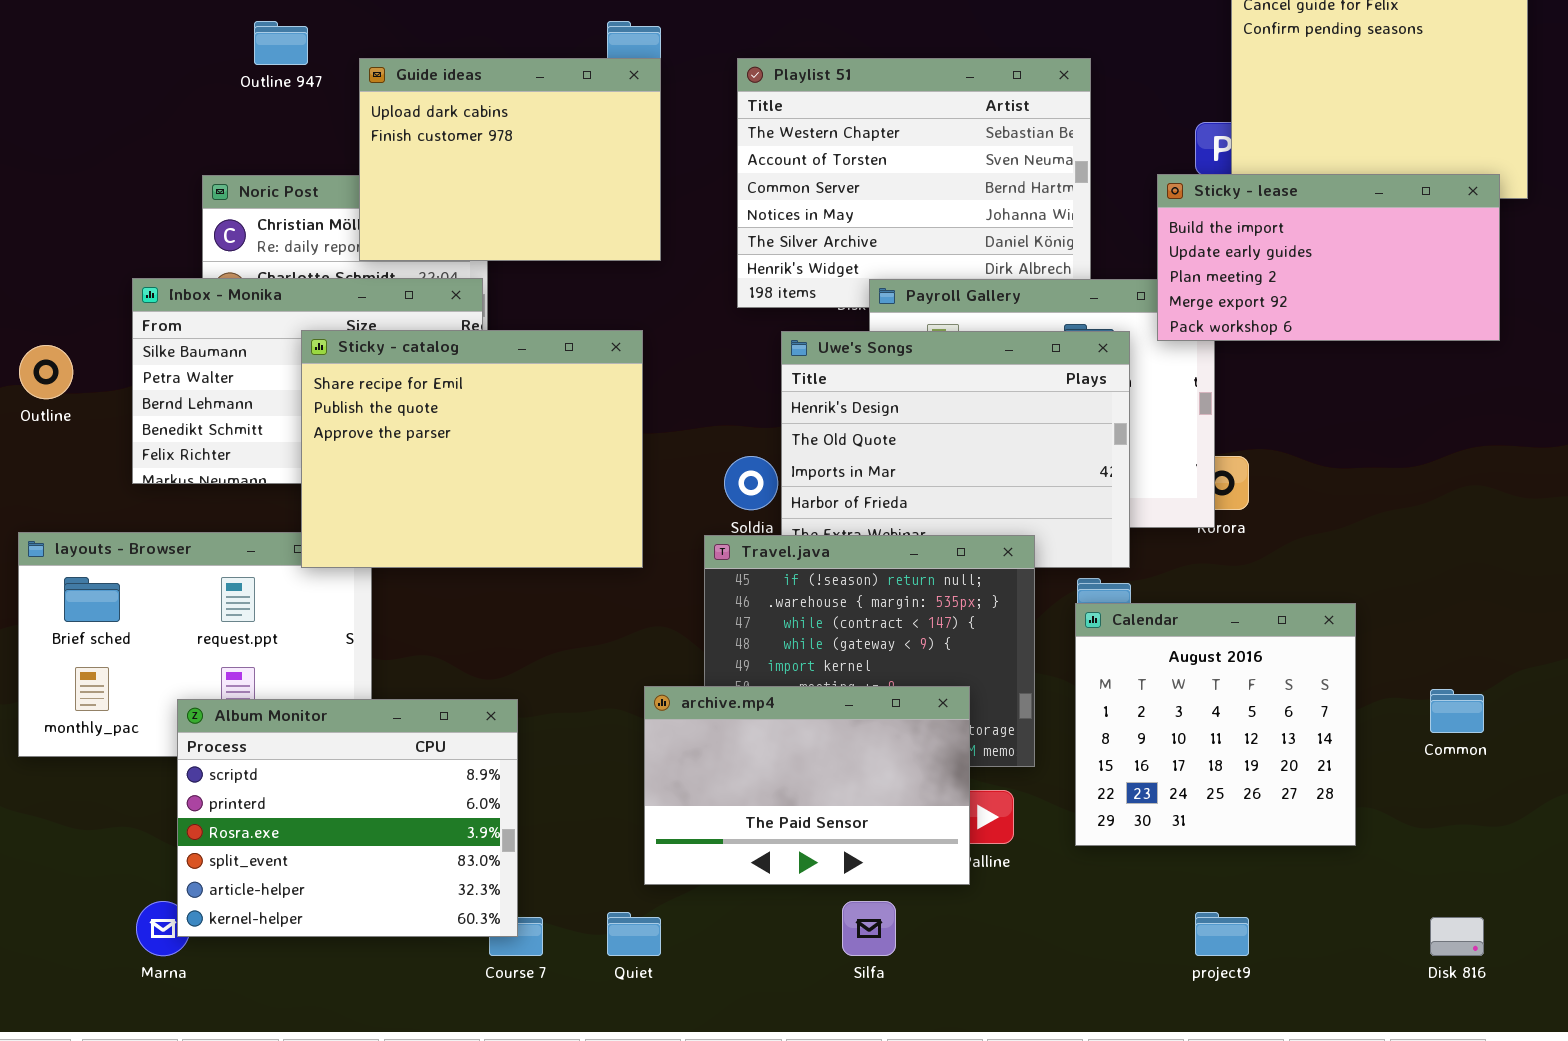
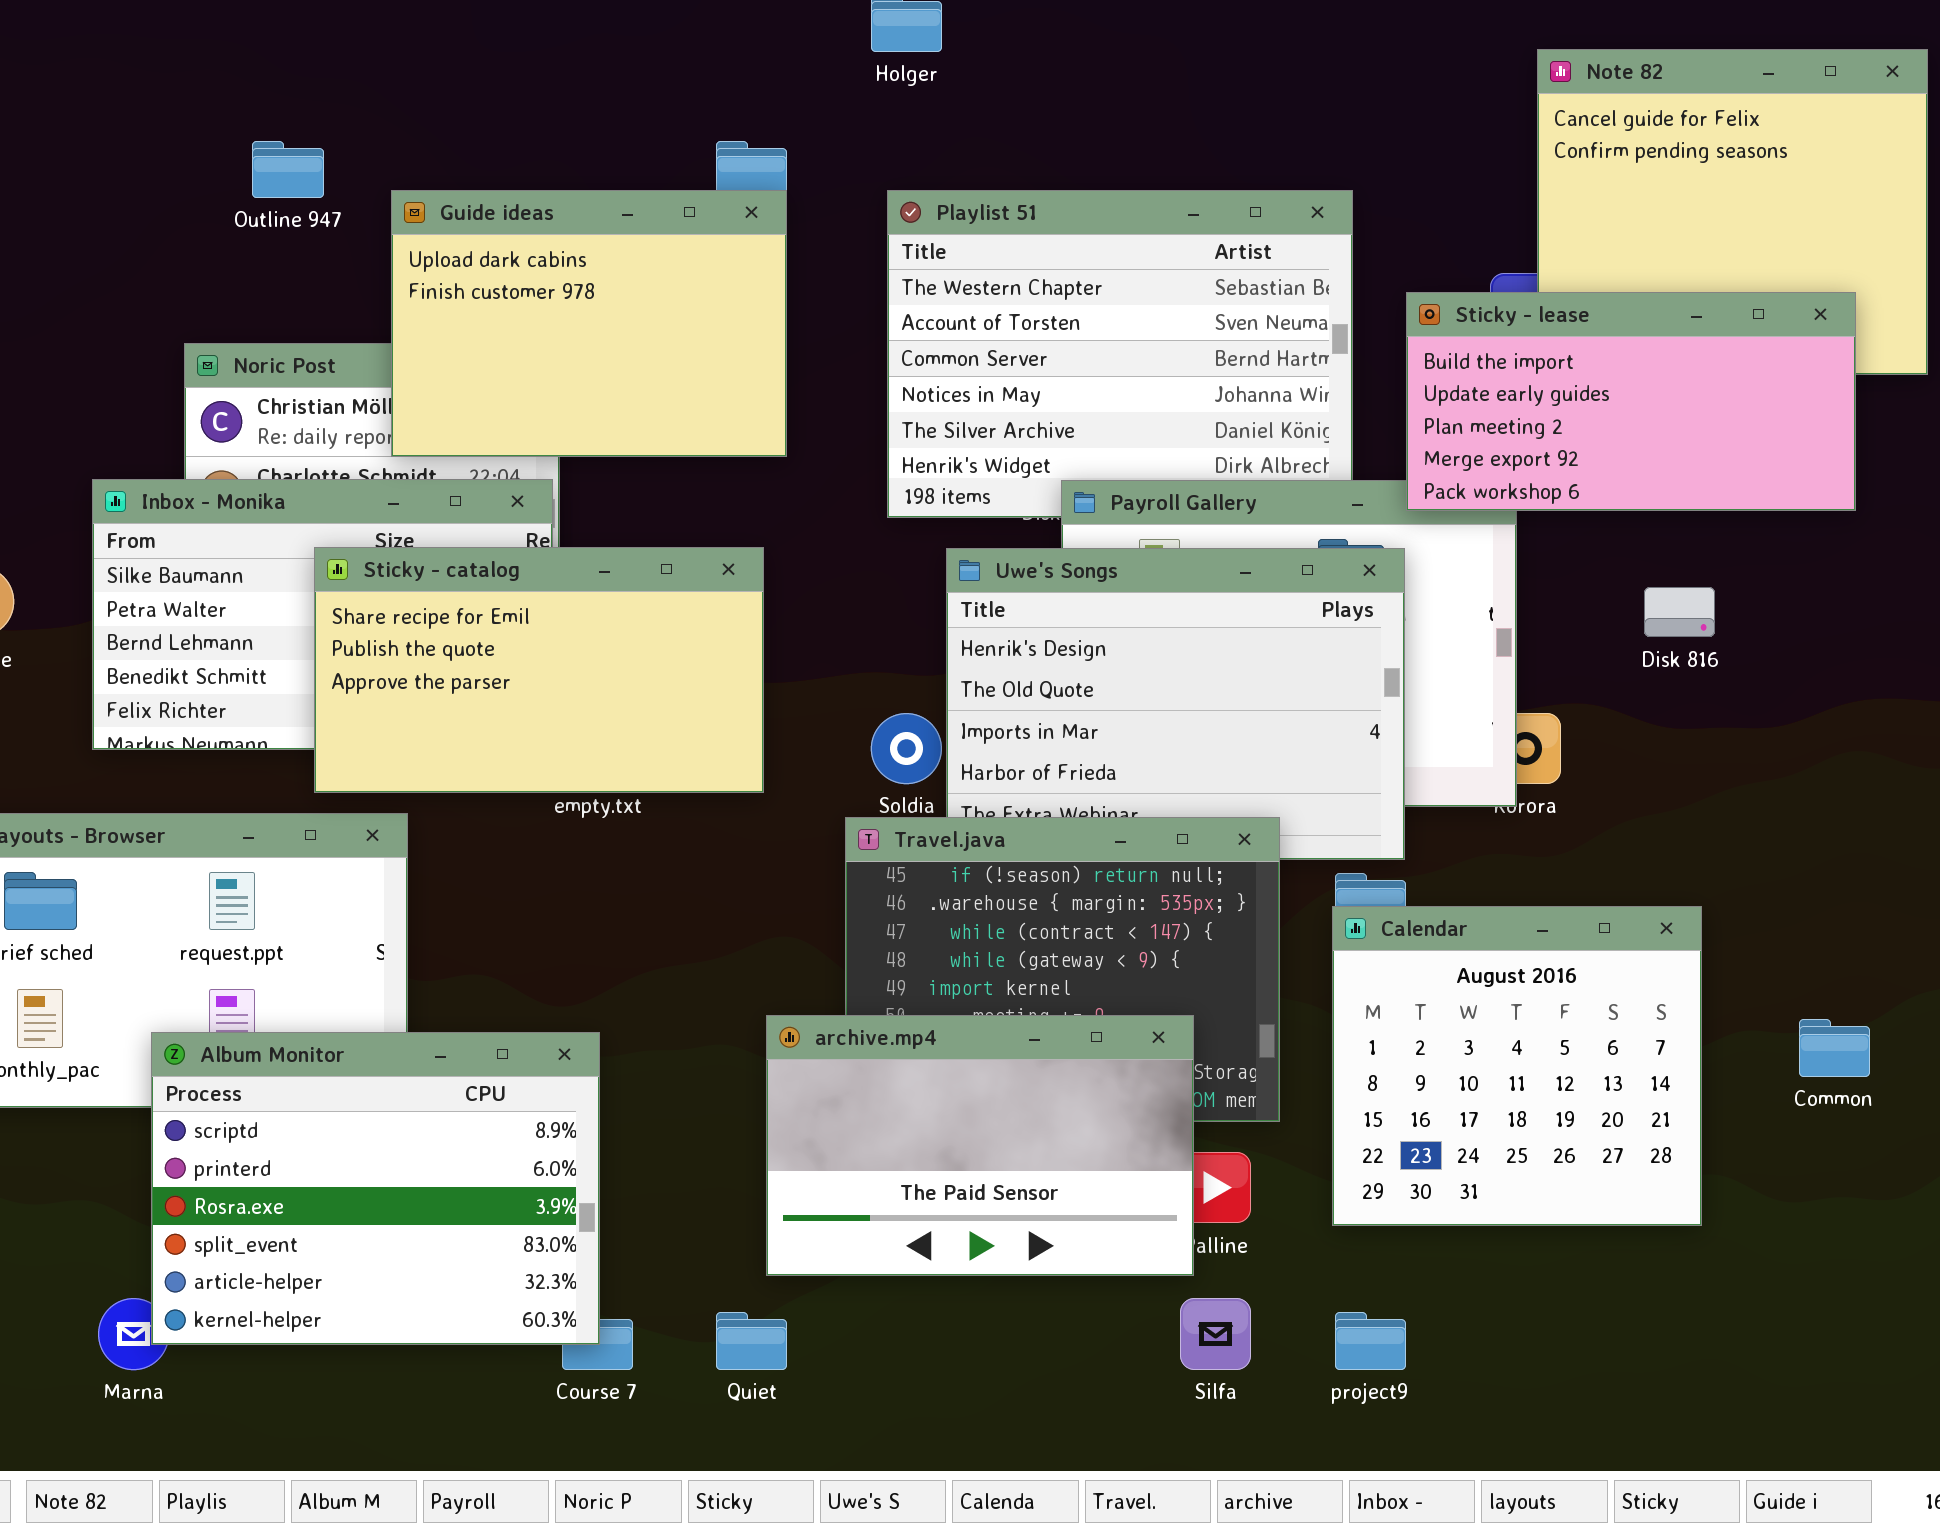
Sticky - lease: [1157,174,1500,341] -> [1406,292,1856,511], moved
Sticky - catalog: [301,330,643,568] -> [314,547,764,793], resized
Silfa: [842,901,896,956] -> [1180,1298,1251,1370], moved
project9: [1195,912,1249,956] -> [1335,1312,1406,1370], moved
Disk 816: [1430,917,1484,956] -> [1644,587,1715,637], moved

